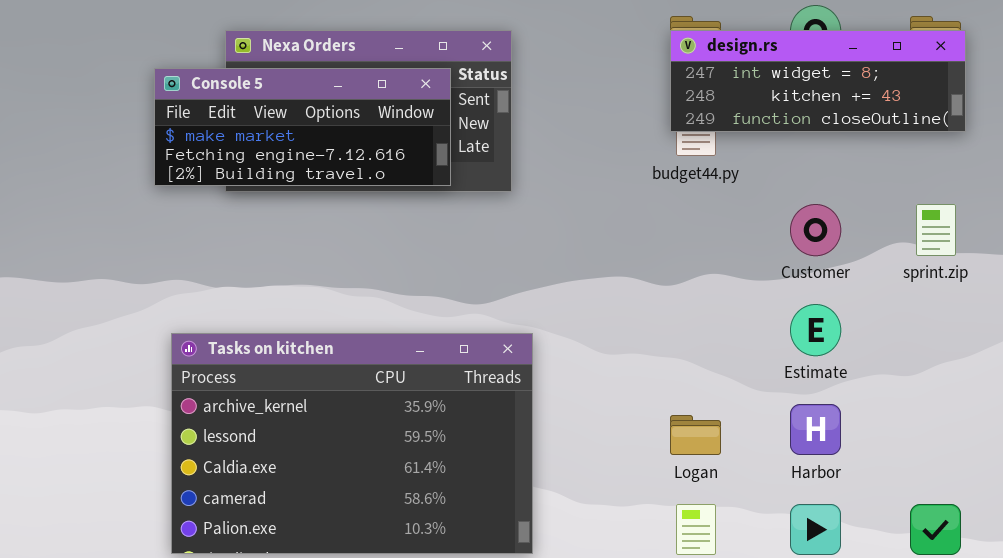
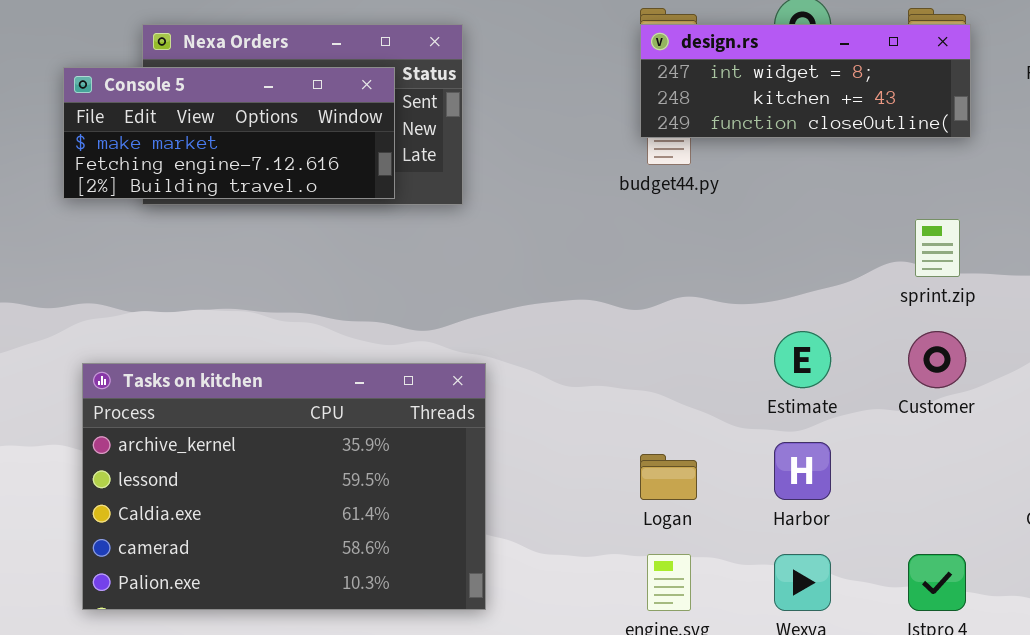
Customer: [790,204,841,256] -> [908,331,966,388], moved

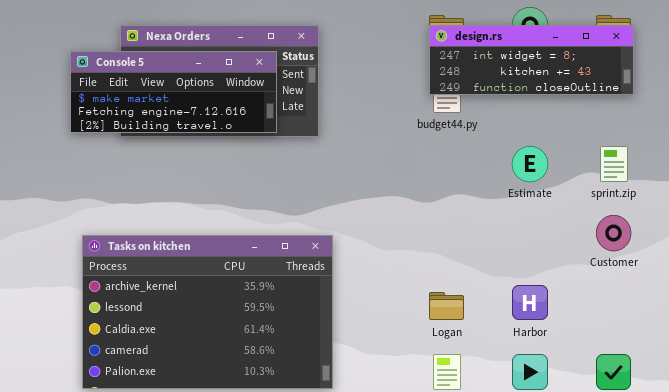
Estimate: [774,331,831,388] -> [512,146,548,182], moved

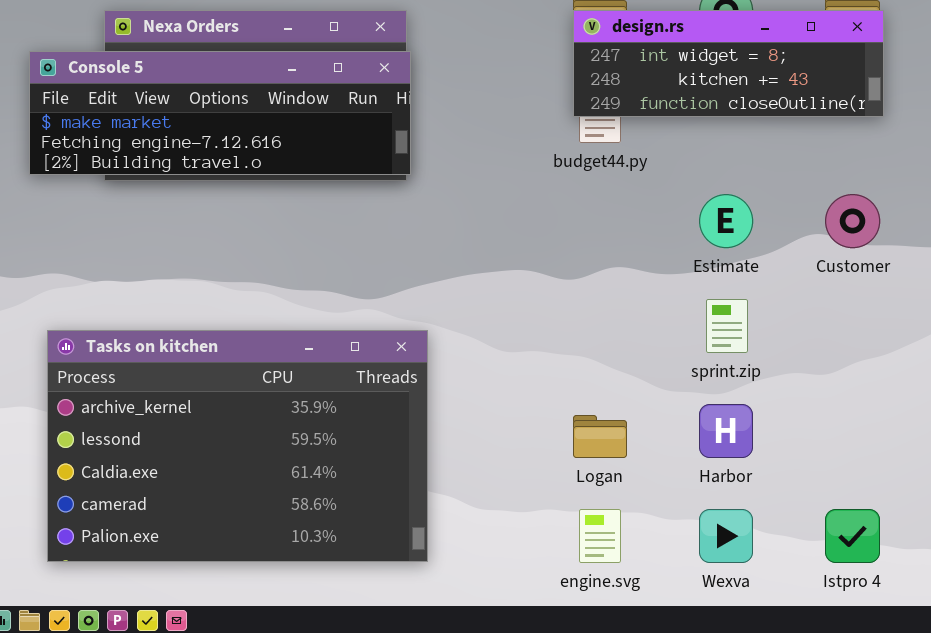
Console 5: [70,51,277,133] -> [29,51,411,175], resized
sprint.zip: [600,146,628,182] -> [706,299,748,353], moved
Customer: [596,215,631,251] -> [825,194,880,248], moved

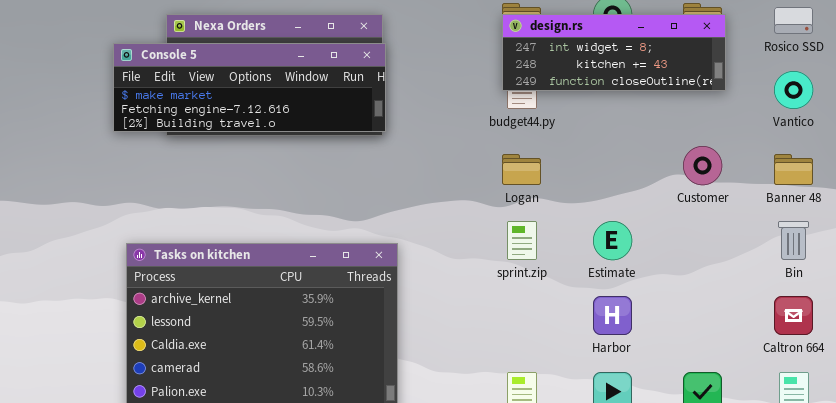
Estimate: [699,194,753,248] -> [593,221,632,260], moved
sprint.zip: [706,299,748,353] -> [507,221,537,260], moved
Logan: [573,415,627,458] -> [502,154,541,185], moved

